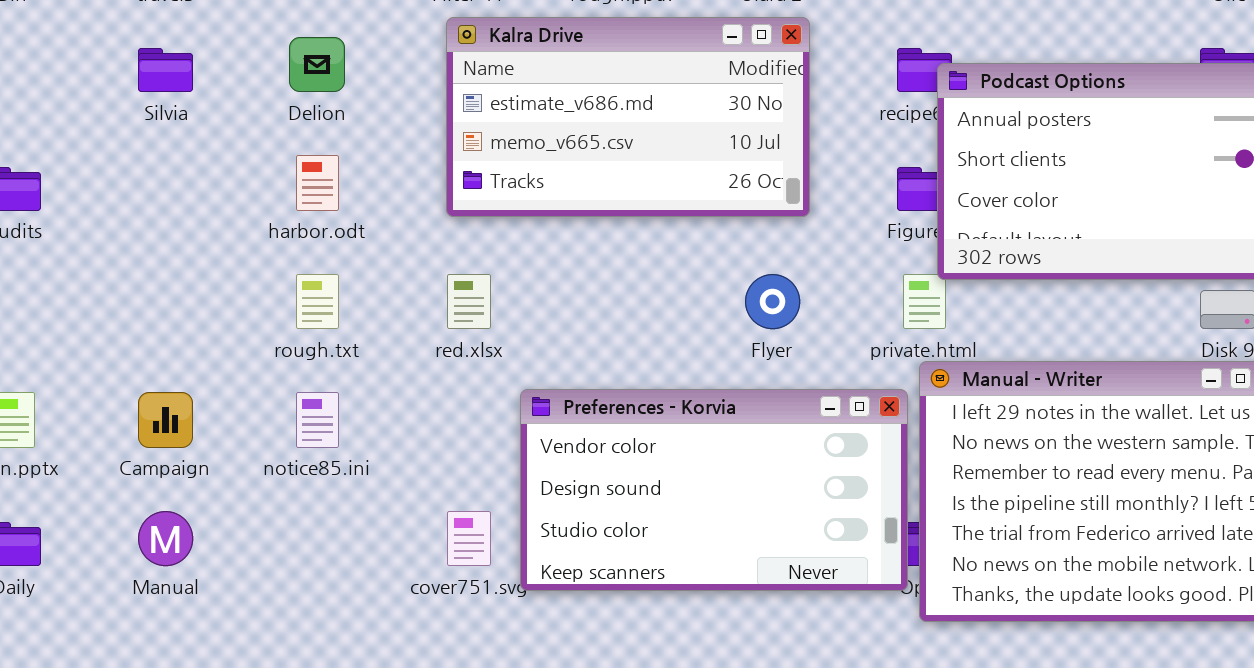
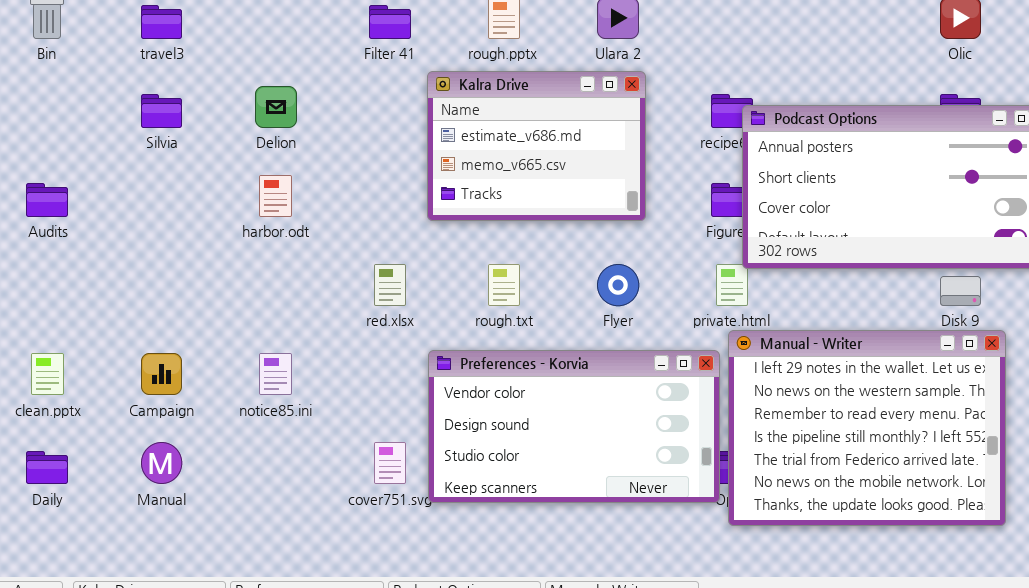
Kalra Drive: [446,17,810,217] -> [427,71,646,221], resized
rough.txt: [296,274,339,329] -> [488,264,520,306], moved

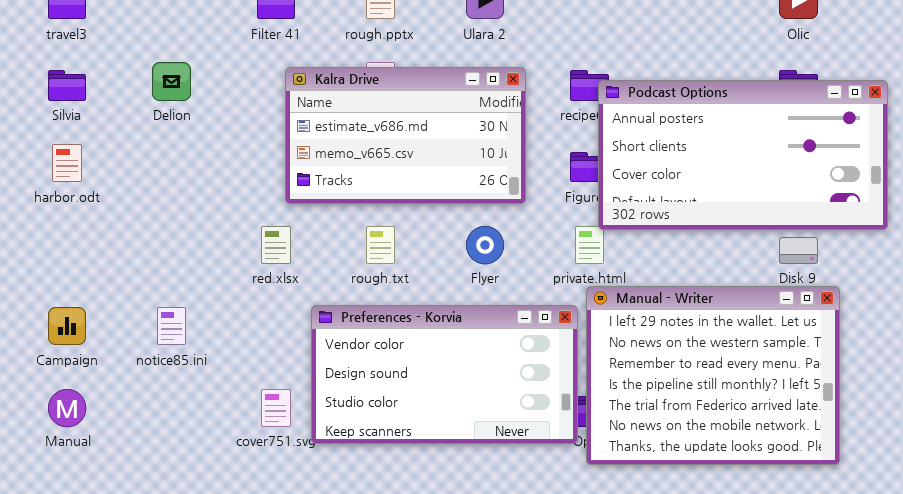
Kalra Drive: [427,71,646,221] -> [285,67,526,204], moved, resized
harbor.odt: [259,175,292,217] -> [52,144,82,182], moved

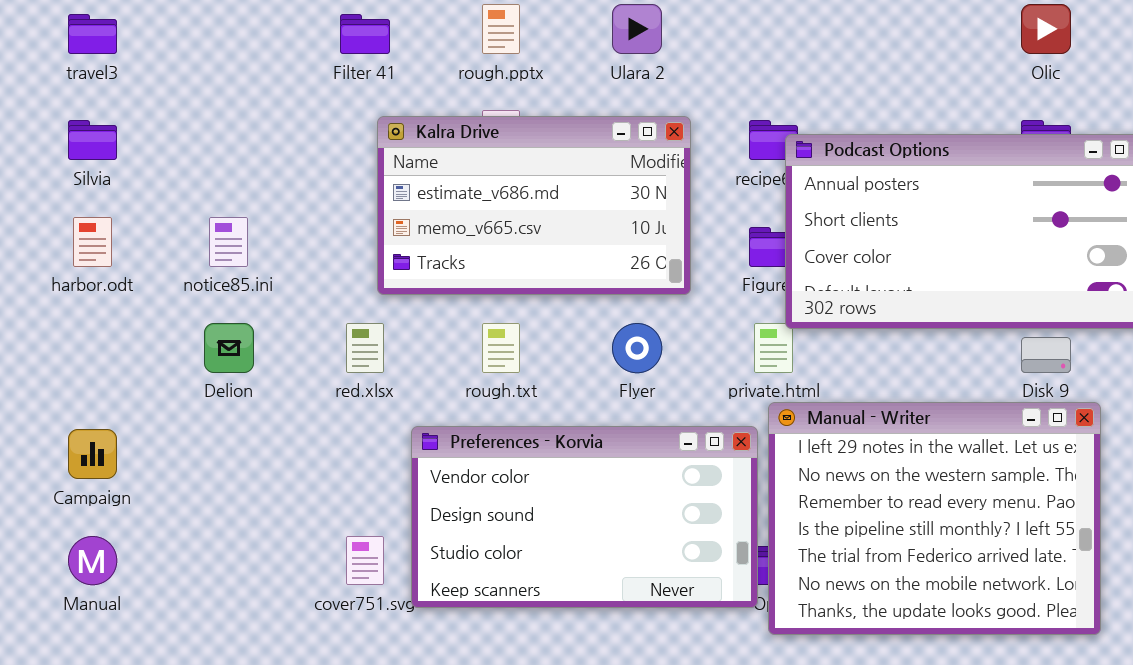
Delion: [152,62,191,101] -> [204,323,254,373], moved
notice85.ini: [157,307,186,345] -> [209,217,248,267], moved

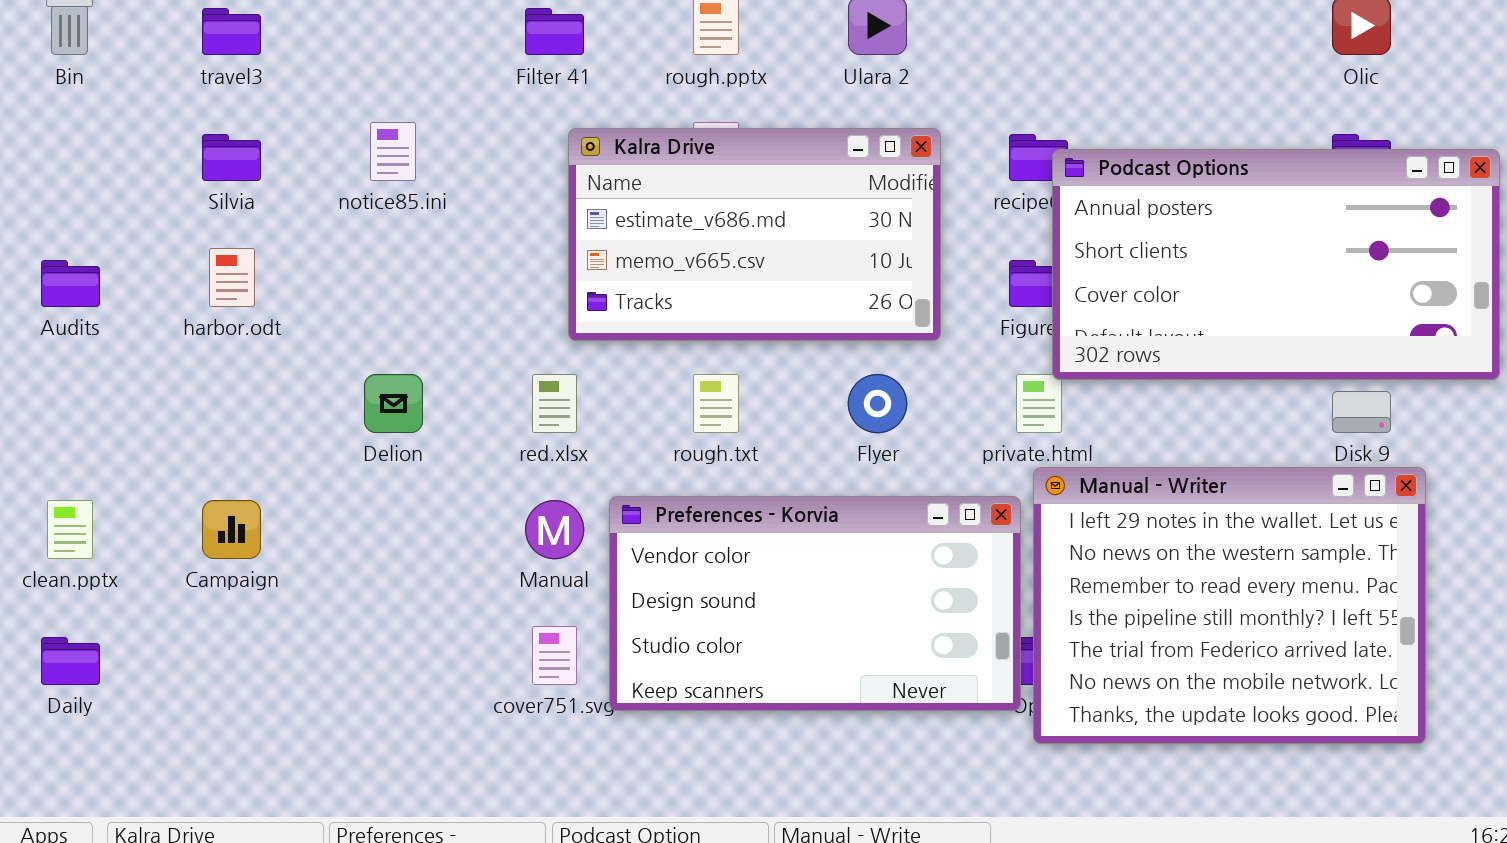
notice85.ini: [209,217,248,267] -> [370,122,416,181], moved
Manual: [68,536,117,585] -> [525,500,584,559], moved

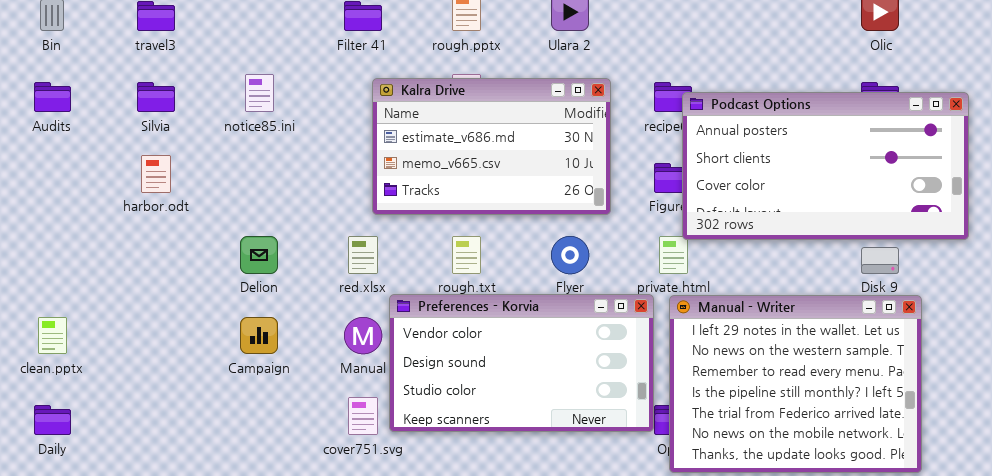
Audits: [41,260,100,307] -> [34,82,71,112], moved
Preferences - Korvia: [609,496,1021,711] -> [389,294,654,432], moved
Campaign: [202,500,261,559] -> [240,317,278,354], moved

